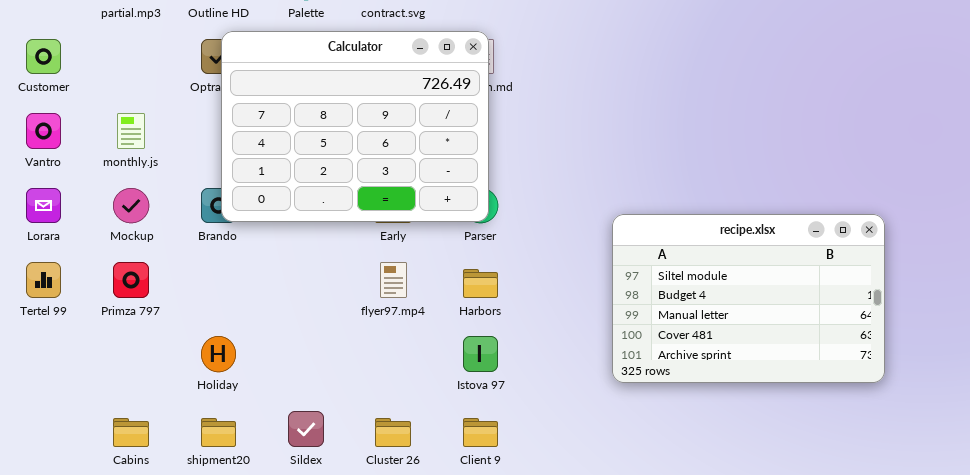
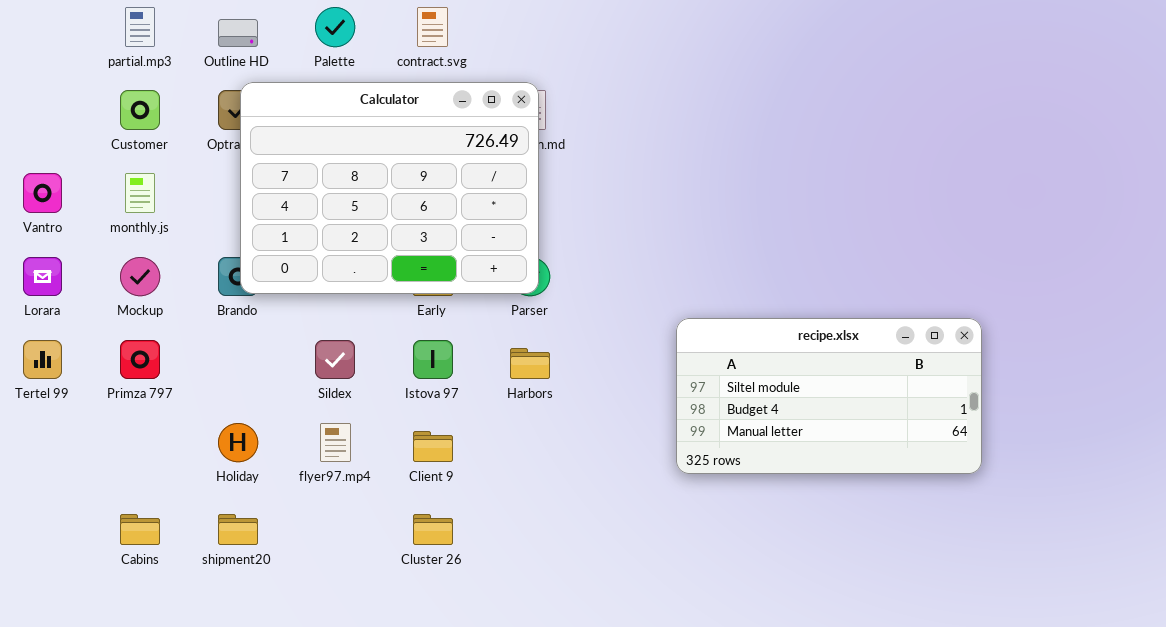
Customer: [26,39,61,74] -> [120,90,160,130], moved
recipe.xlsx: [612,214,885,383] -> [676,318,982,474], resized
flyer97.mp4: [380,262,407,298] -> [320,423,351,462], moved
Istova 97: [463,336,498,372] -> [413,340,453,379], moved
Sildex: [288,411,324,447] -> [315,340,355,379], moved
Client 9: [463,418,498,447] -> [413,431,453,462], moved

